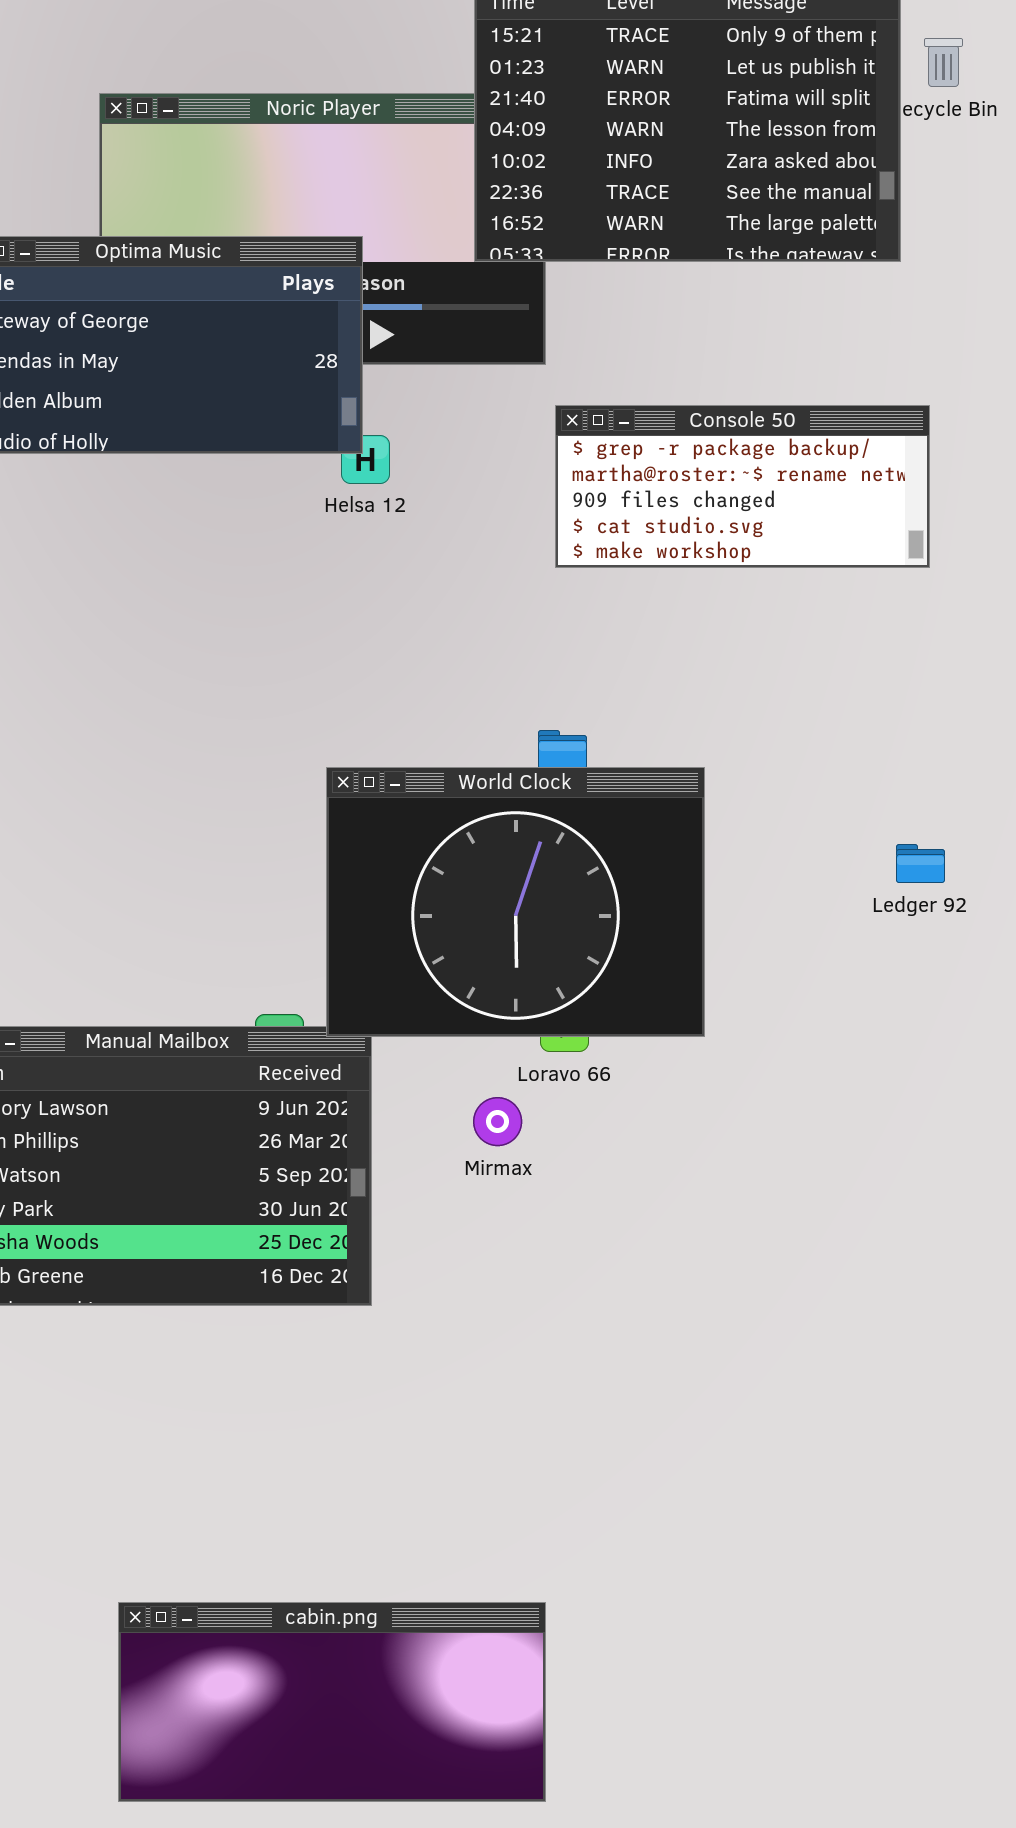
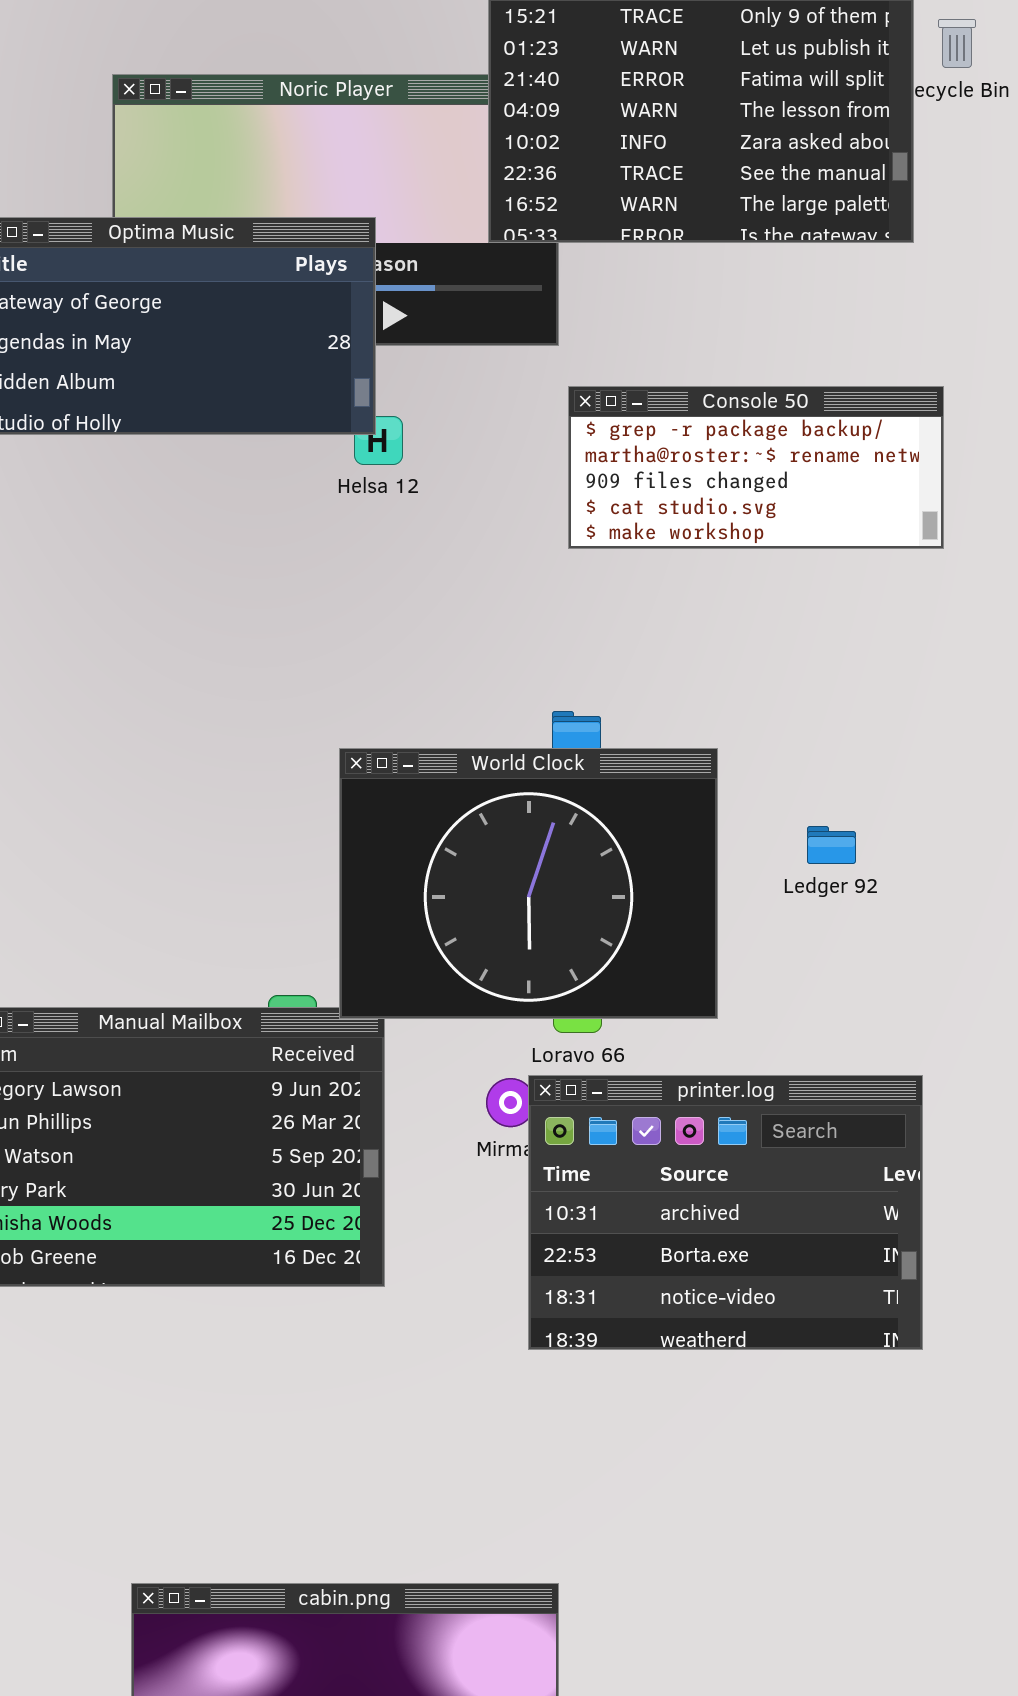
Ledger 92: [896,844,945,883] -> [807,826,856,864], moved
printer.log: none -> [528,1075,923,1350], opened

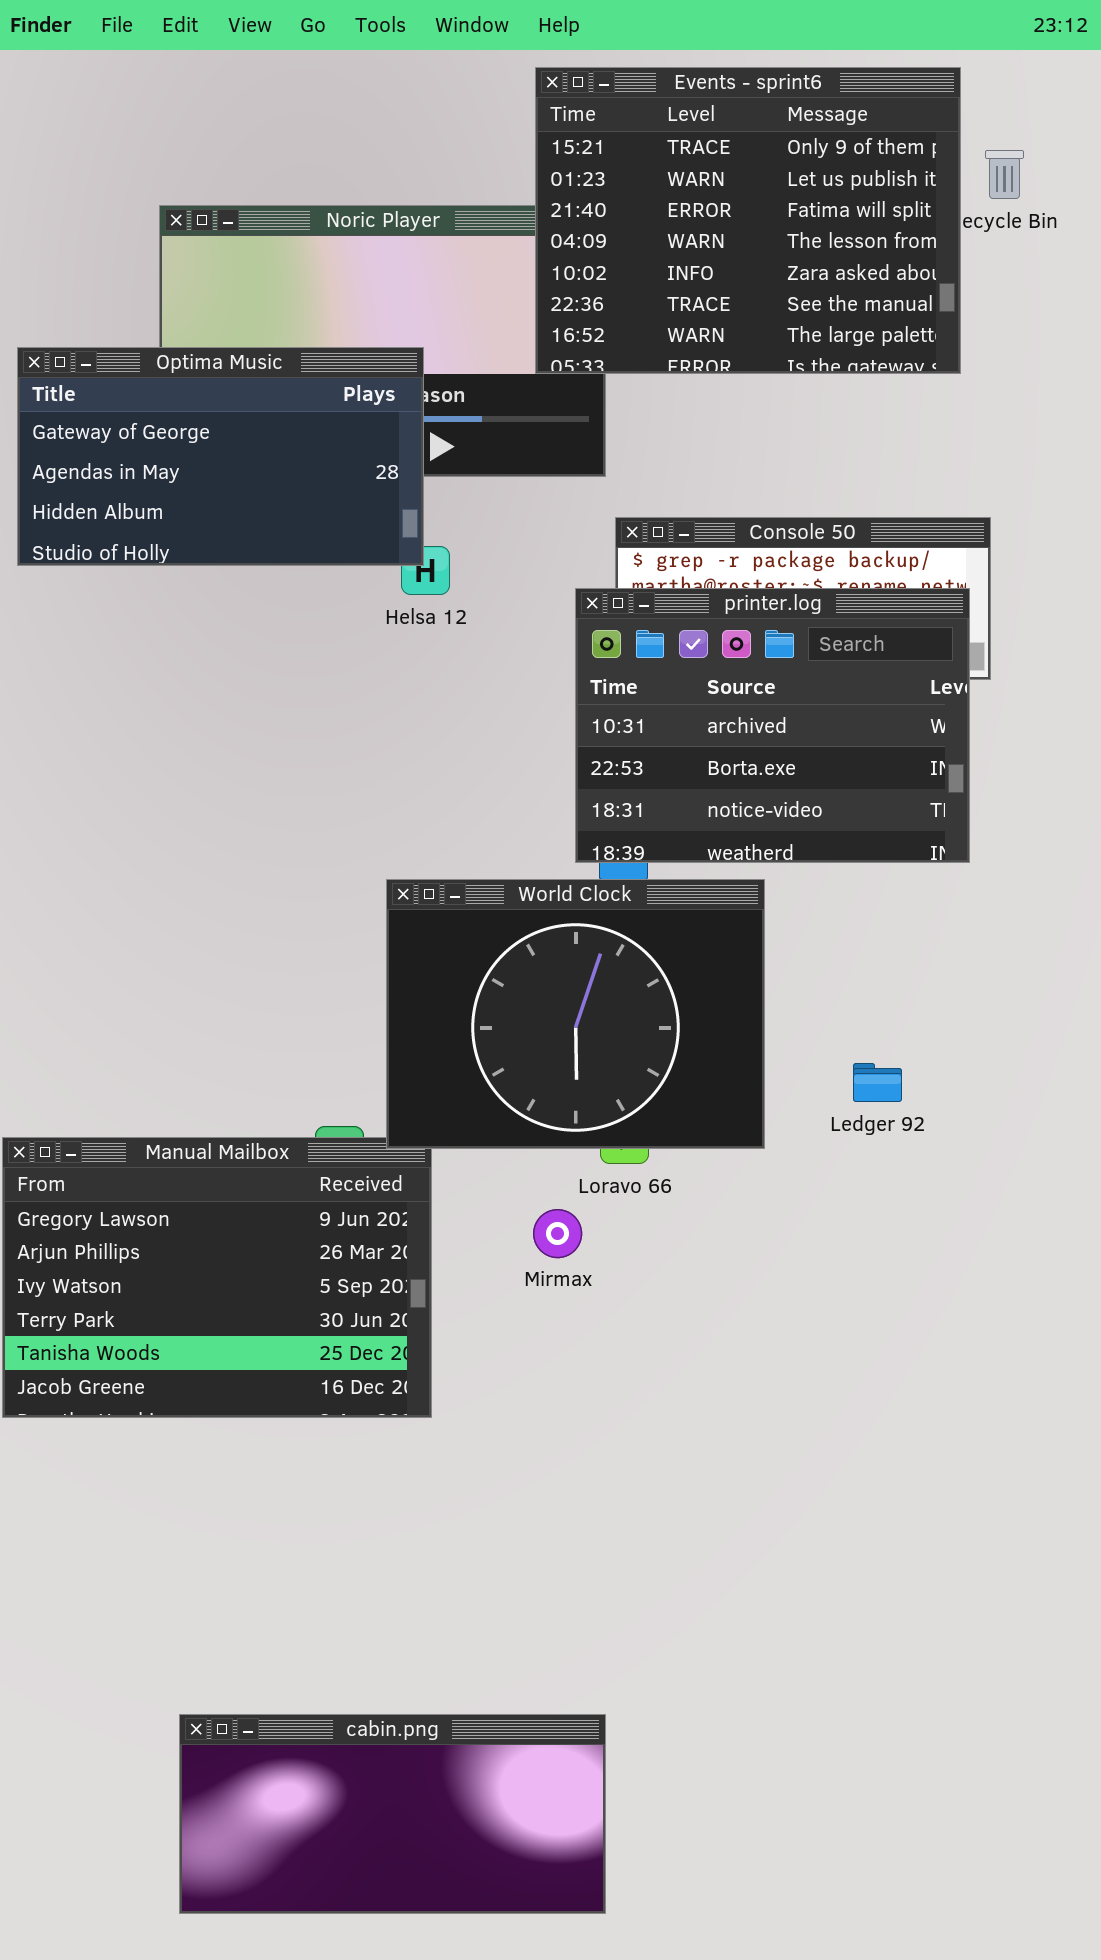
Ledger 92: [807,826,856,864] -> [853,1063,902,1102], moved
printer.log: [528,1075,923,1350] -> [575,588,970,863], moved

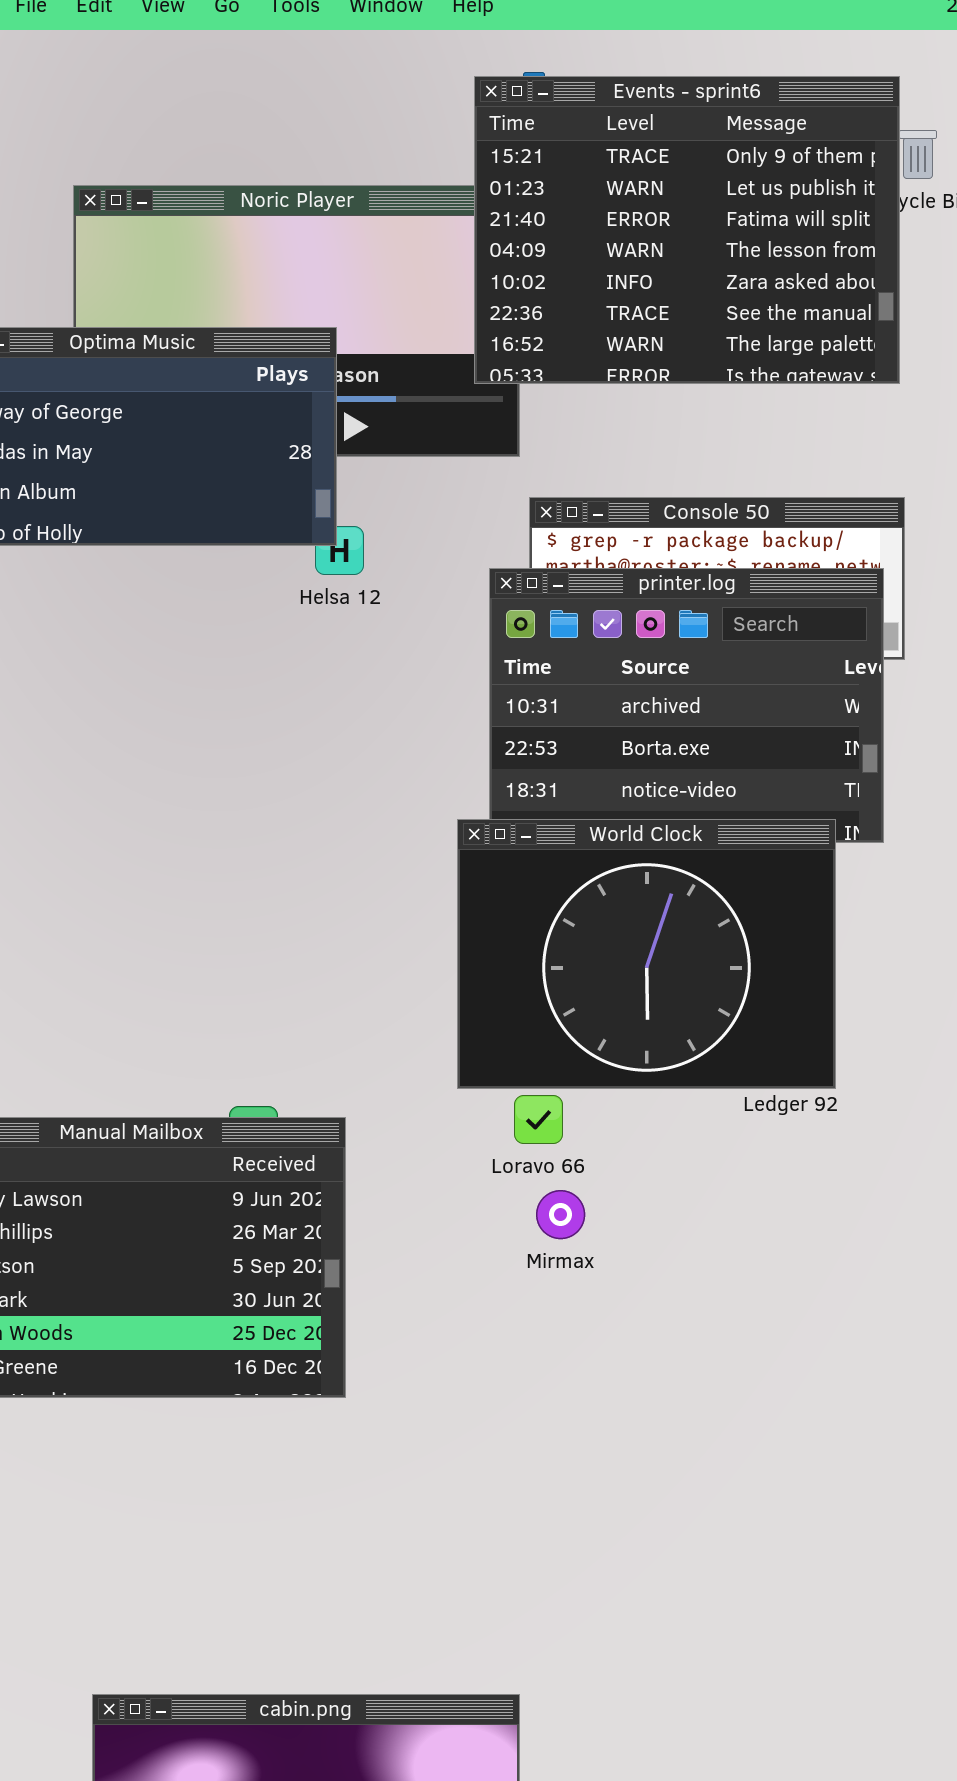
Events - sprint6: [535,67,961,374] -> [474,76,900,384], moved
World Clock: [386,879,765,1149] -> [457,819,836,1089], moved
Mirmax: [533,1209,582,1258] -> [536,1190,585,1239], moved

